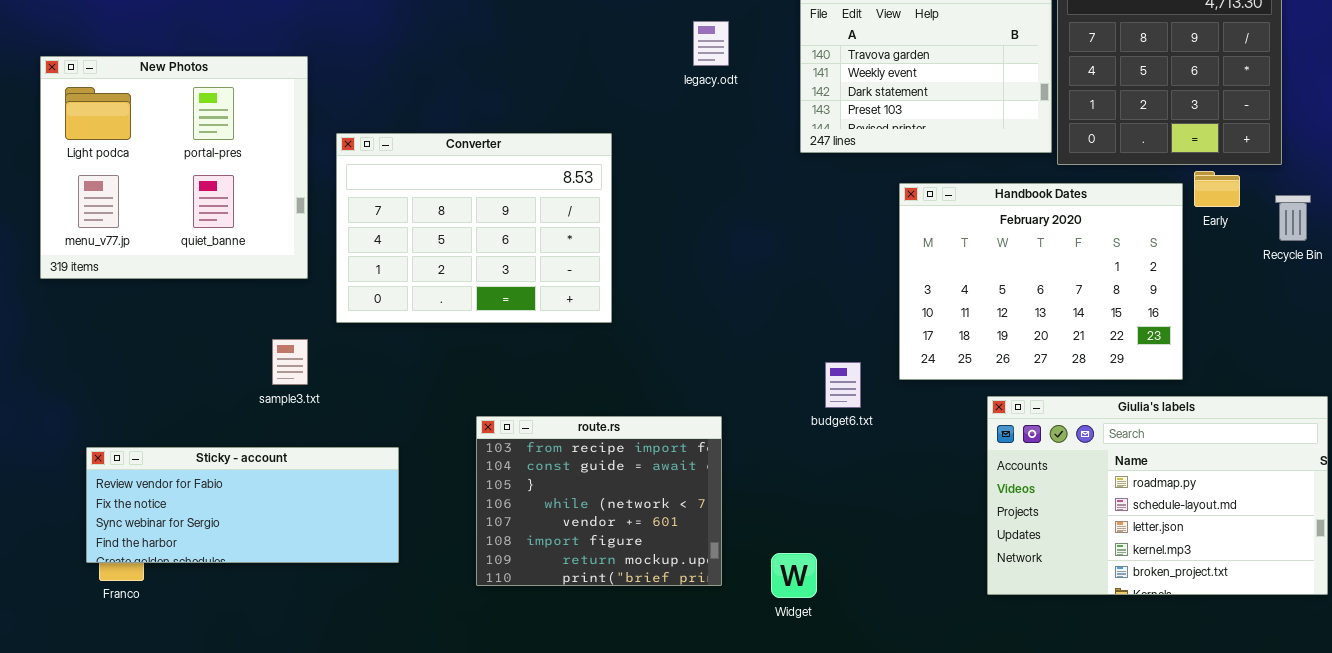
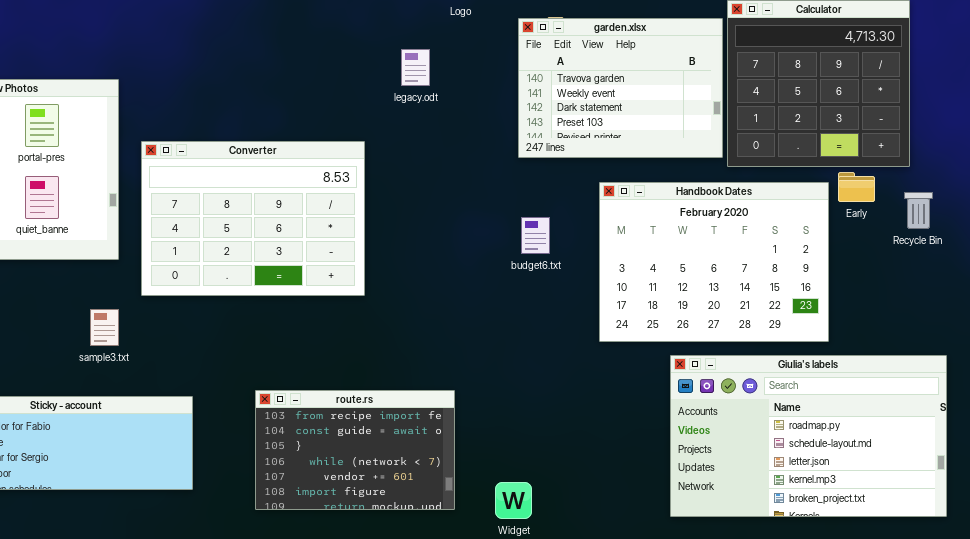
legacy.odt: [693,21,729,66] -> [401,49,430,86], moved
budget6.txt: [825,362,861,408] -> [521,217,550,254], moved
route.rs: [476,416,722,586] -> [255,390,455,510], resized

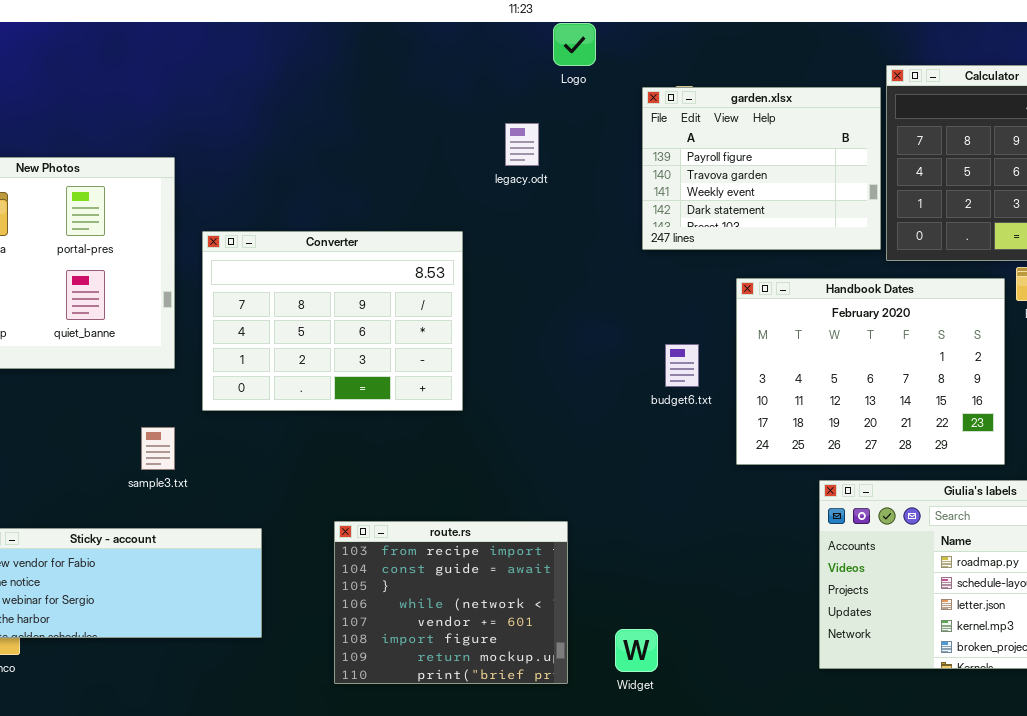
garden.xlsx: [518,18,723,158] -> [642,87,881,250], scrolled up 1 row
budget6.txt: [521,217,550,254] -> [665,344,699,387], moved
route.rs: [255,390,455,510] -> [334,521,568,684], resized

